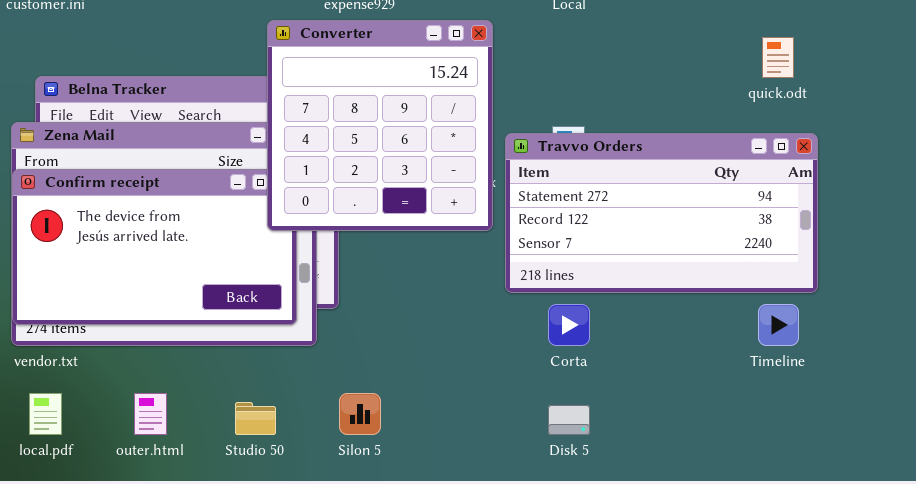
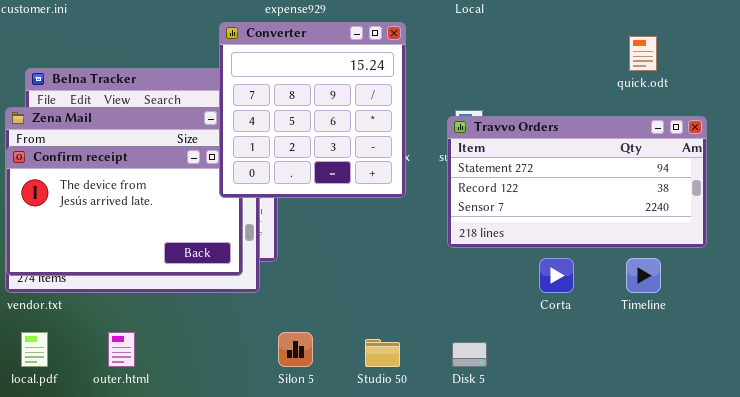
Travvo Orders: [505,133,818,293] -> [447,116,707,248], moved
Corta: [548,304,590,346] -> [539,258,574,293], moved
Studio 50: [235,402,276,435] -> [365,339,400,367], moved

